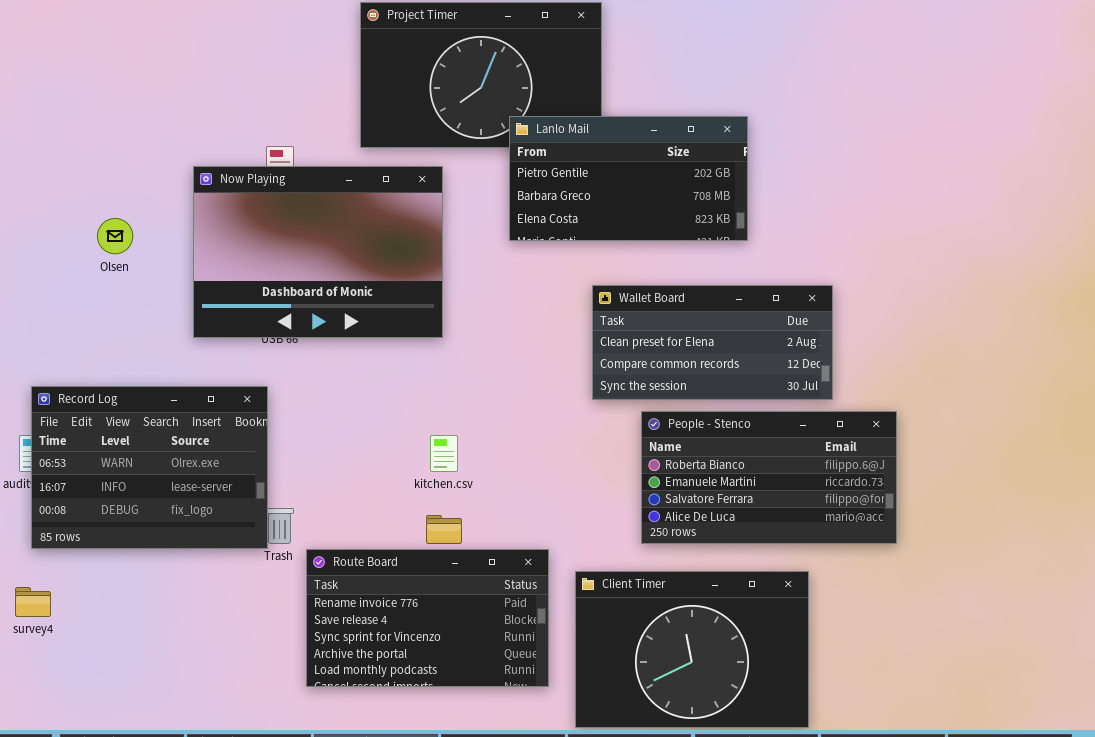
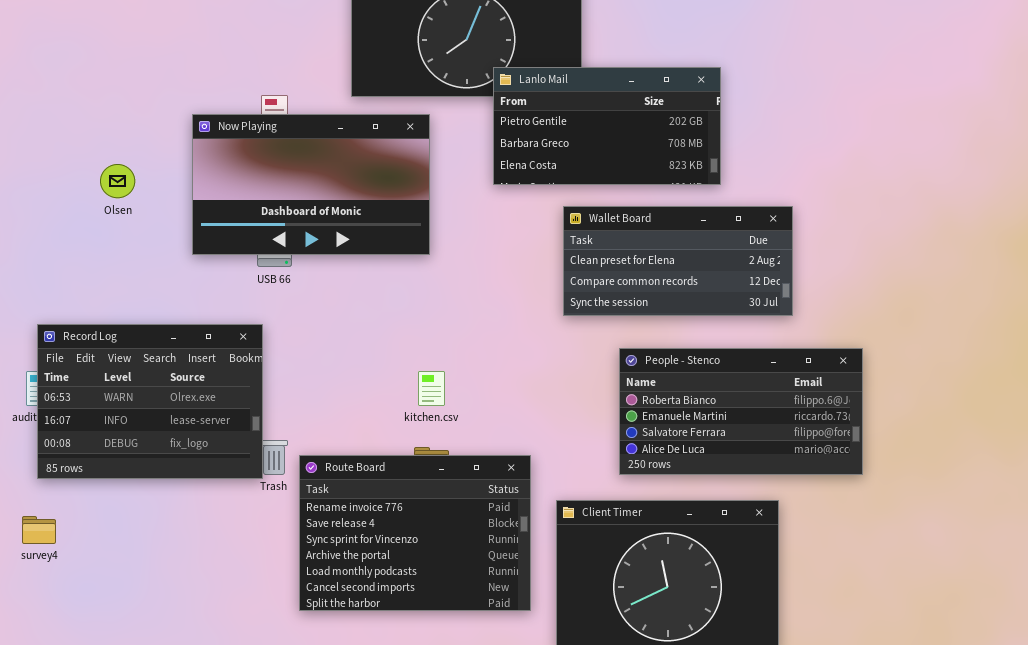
Now Playing: [193,166,443,338] -> [192,114,430,255], resized
Wallet Board: [592,285,833,400] -> [563,206,793,316], moved
Route Board: [306,549,549,687] -> [299,455,531,611], resized

